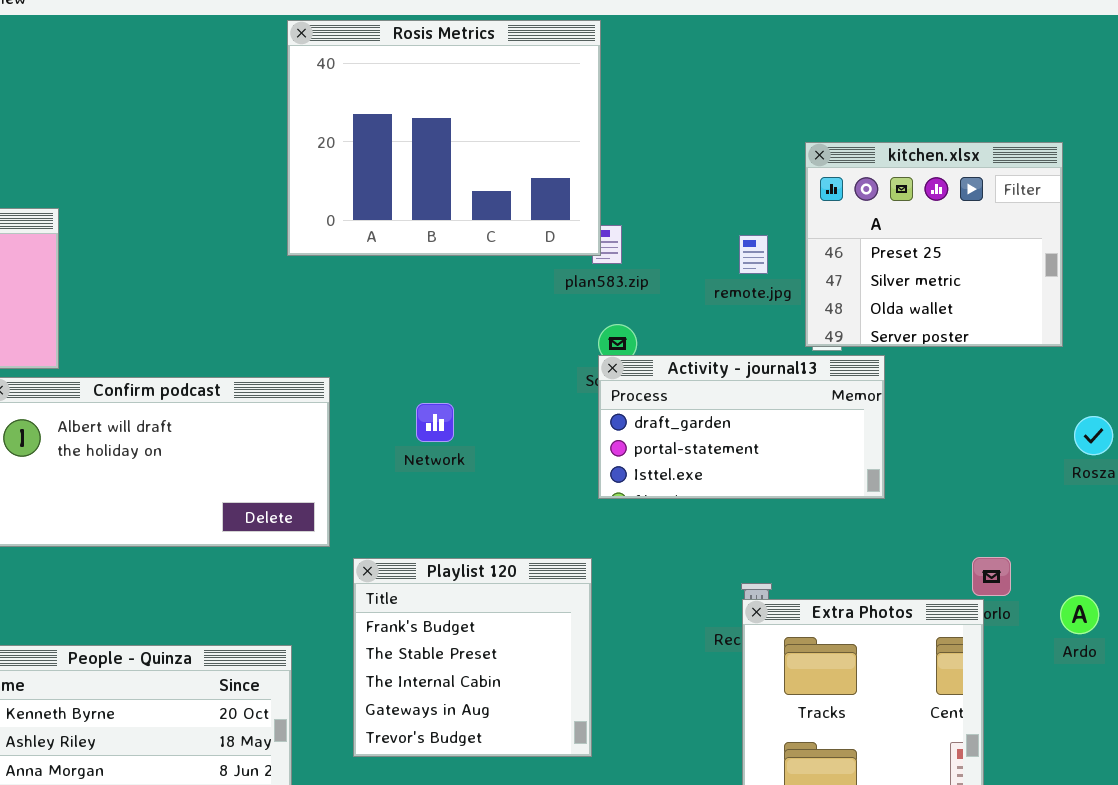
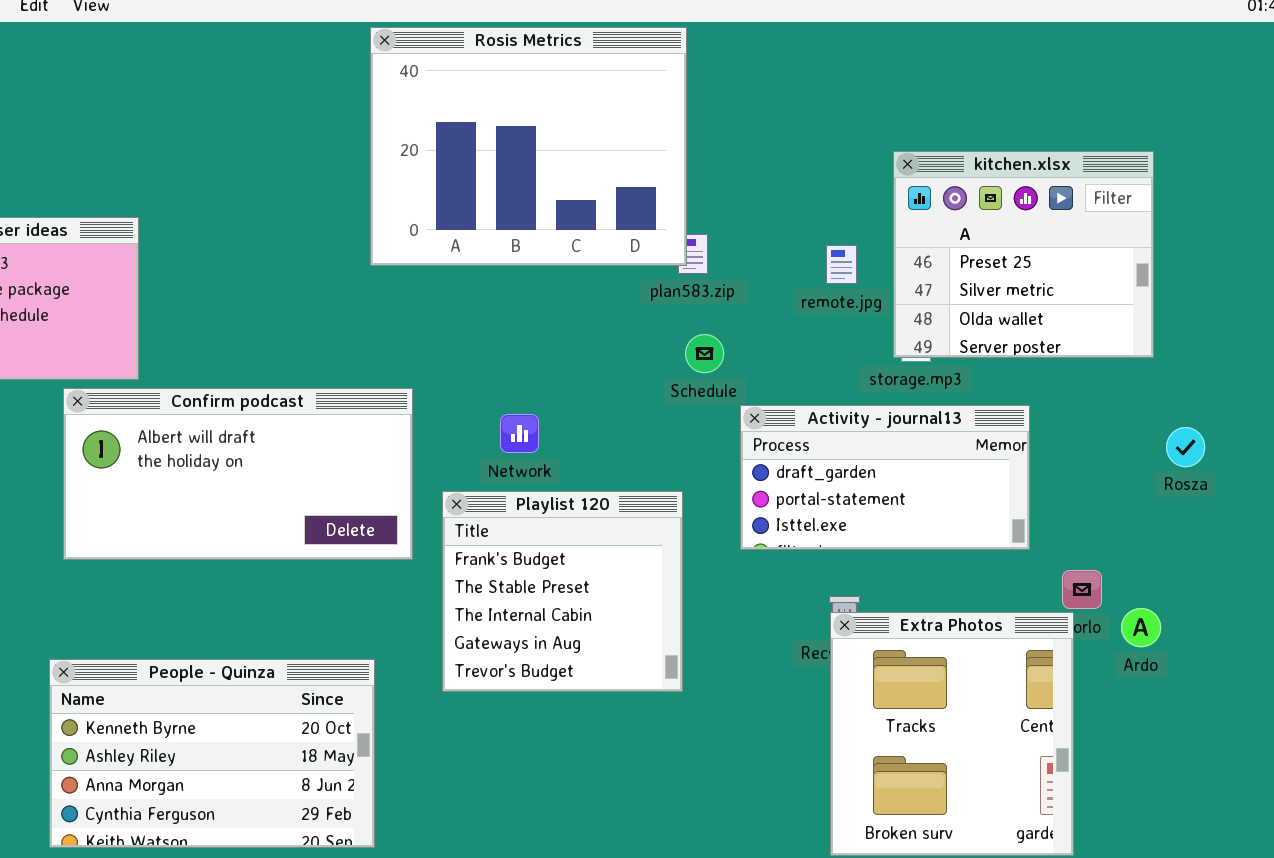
Activity - journal13: [598,355,885,499] -> [740,405,1030,550], moved
Playlist 120: [353,558,592,757] -> [442,491,683,692], moved
Ardo: [1060,595,1099,634] -> [1121,608,1161,647], moved

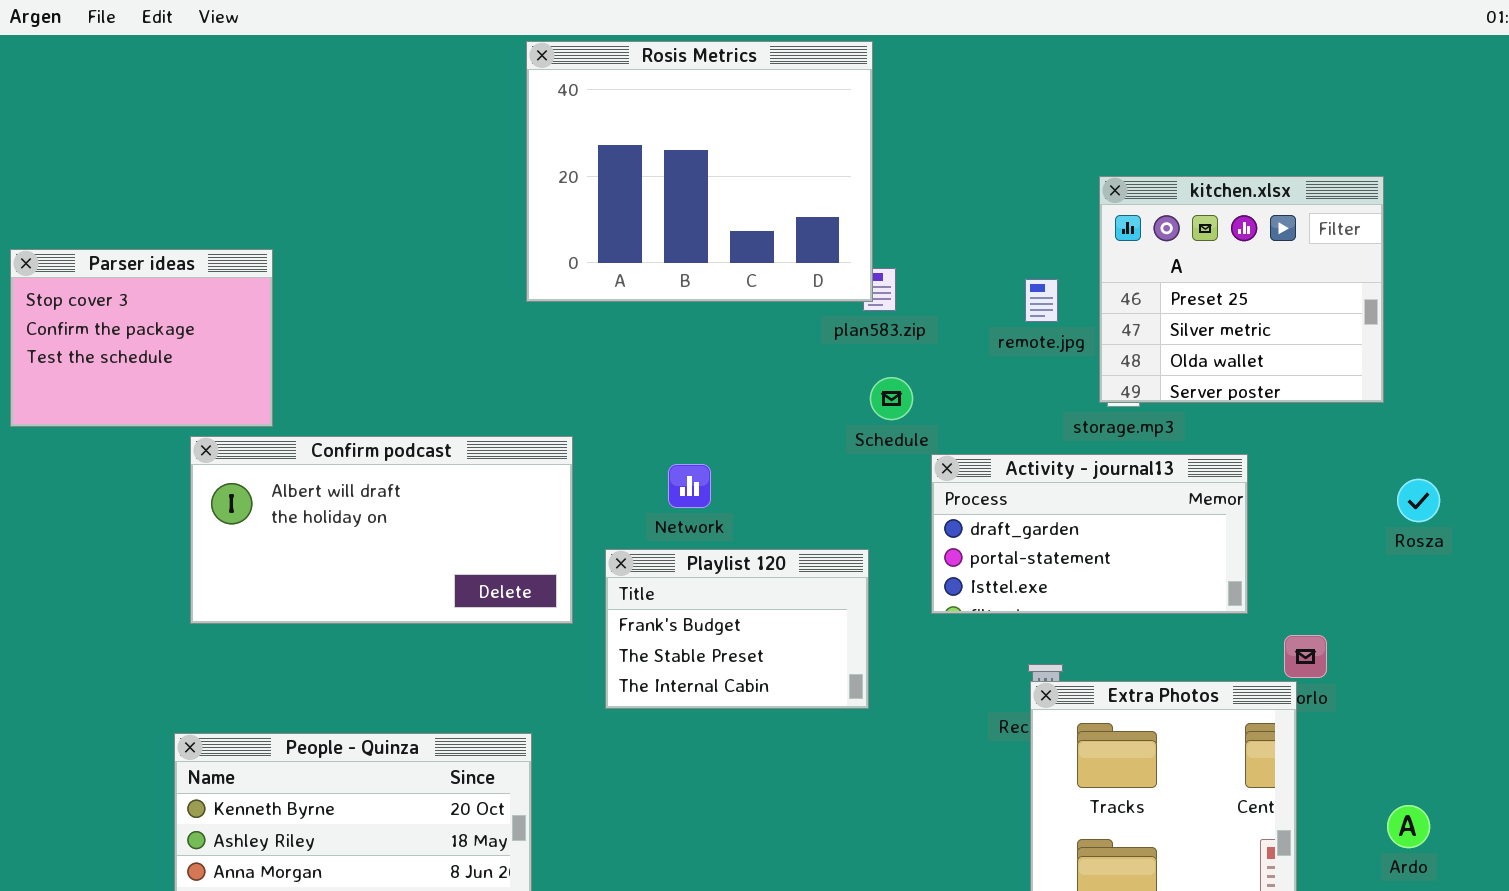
Playlist 120: [442,491,683,692] -> [605,549,869,709], resized
Ardo: [1121,608,1161,647] -> [1387,805,1430,848], moved

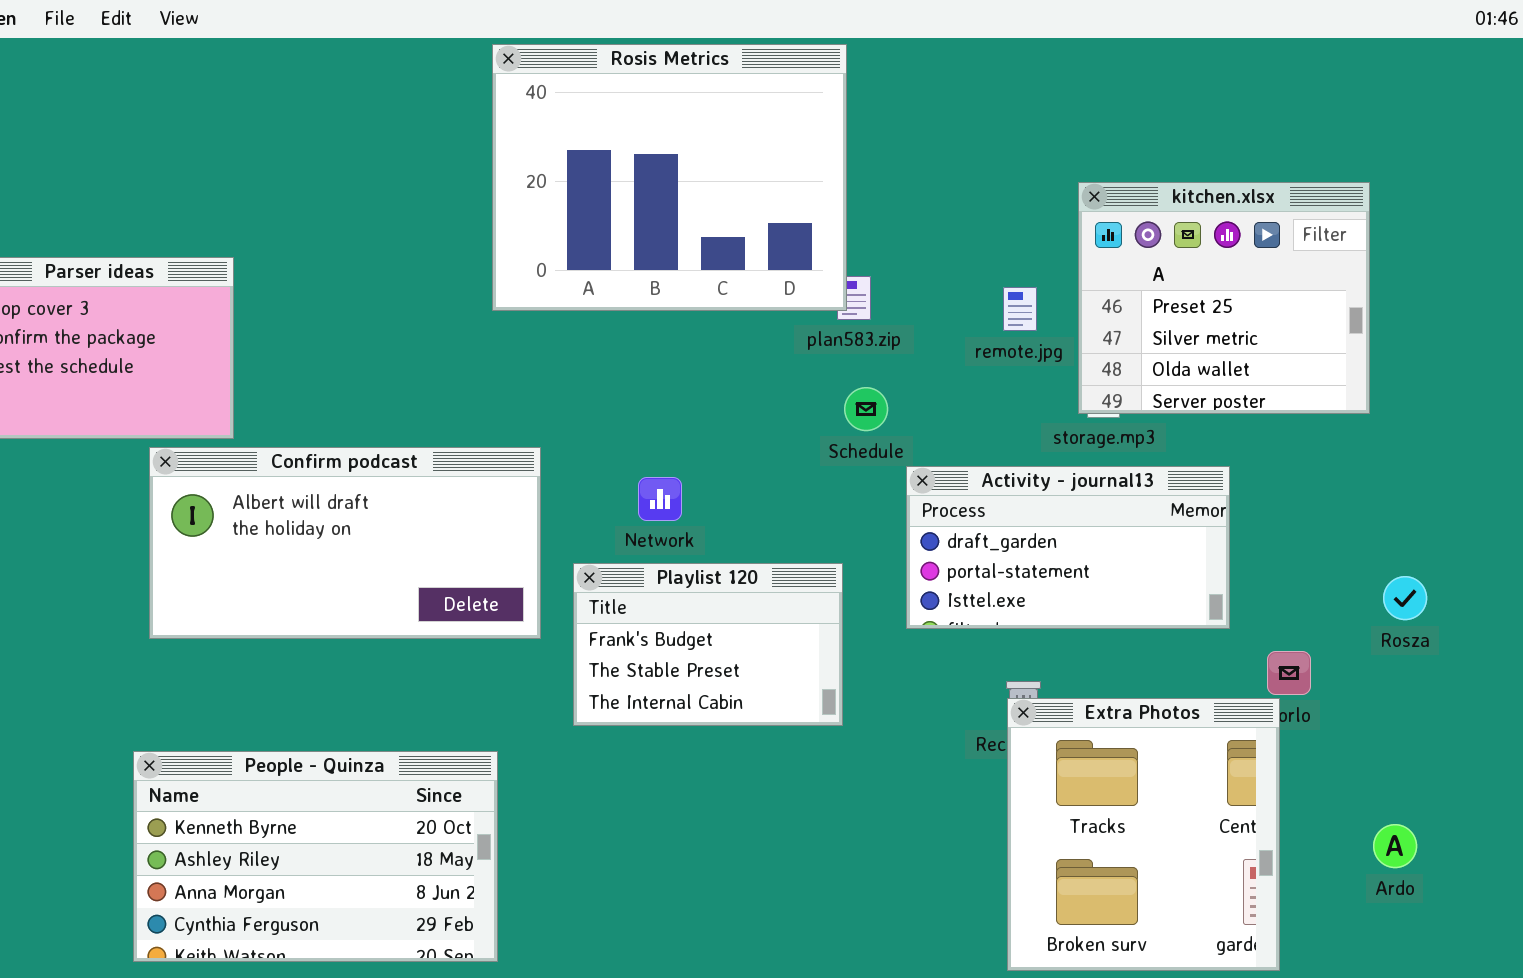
Rosza: [1397,479,1440,522] -> [1383,576,1427,620], moved

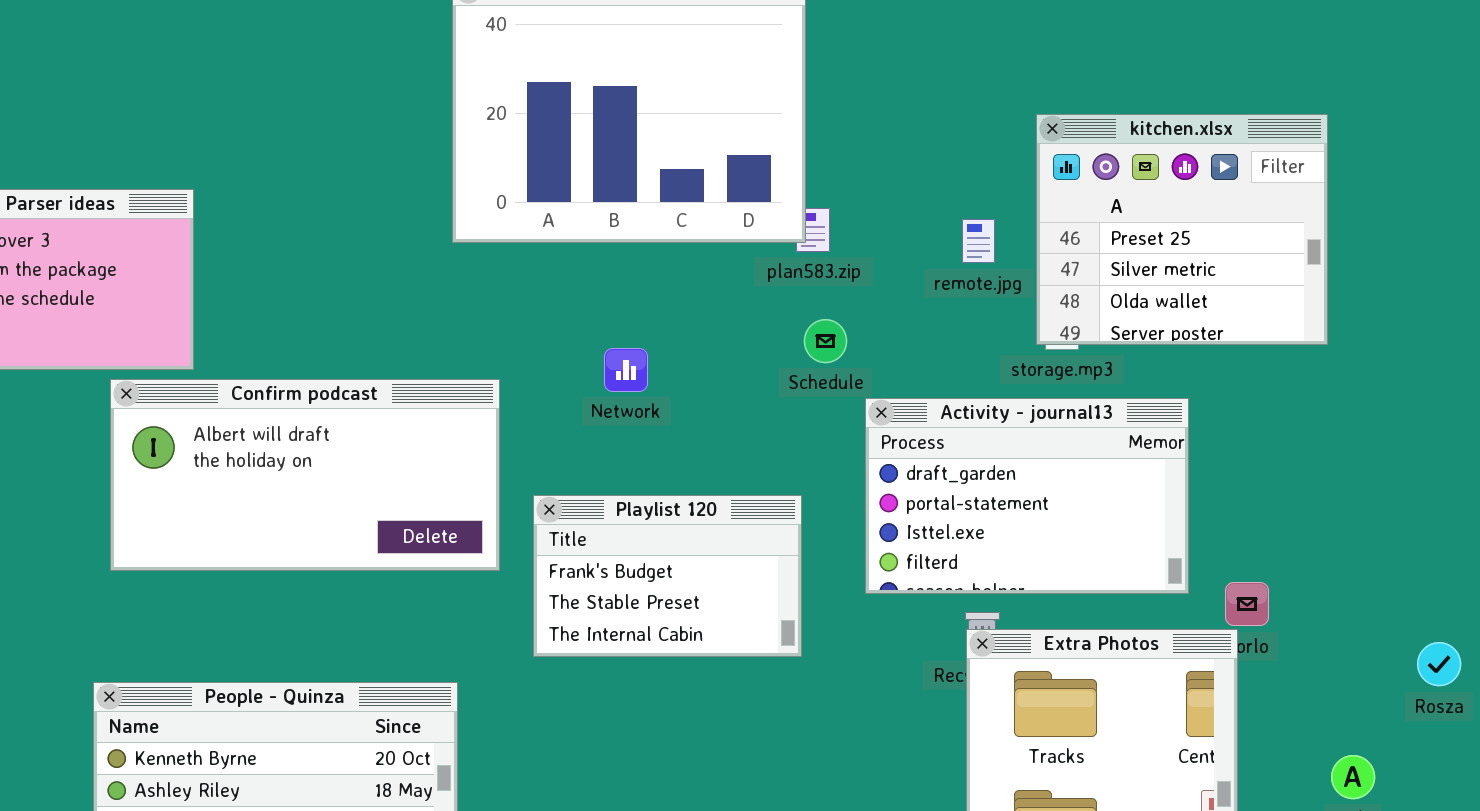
Activity - journal13: [906,466,1230,629] -> [865,398,1189,594], resized
Network: [638,477,682,521] -> [604,348,648,392], moved
Rosza: [1383,576,1427,620] -> [1417,642,1461,686], moved

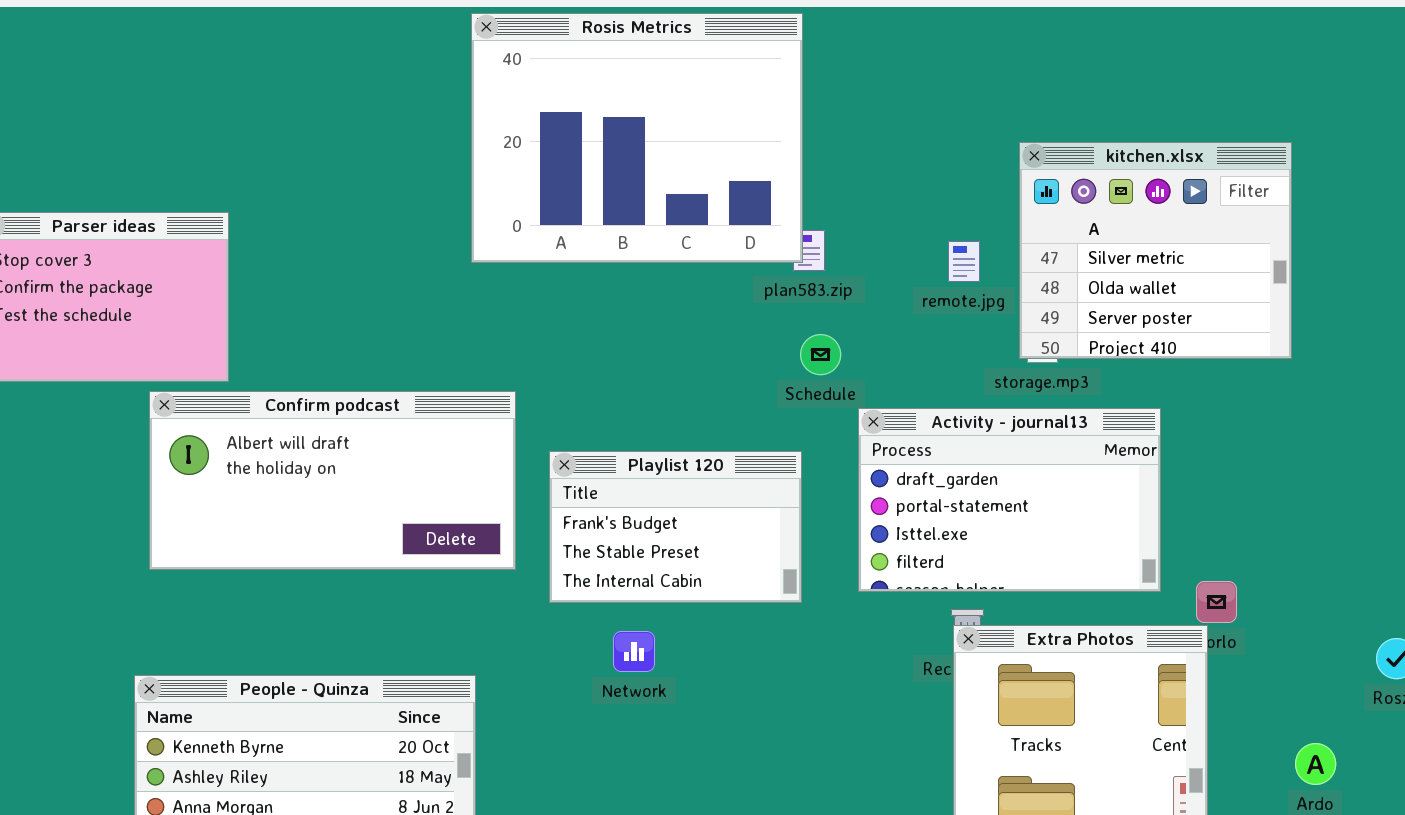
kitchen.xlsx: [1036,114,1328,345] -> [1019,142,1292,359], scrolled down 1 row
Network: [604,348,648,392] -> [613,631,655,672], moved
Playlist 120: [533,495,802,657] -> [549,451,802,603], moved

